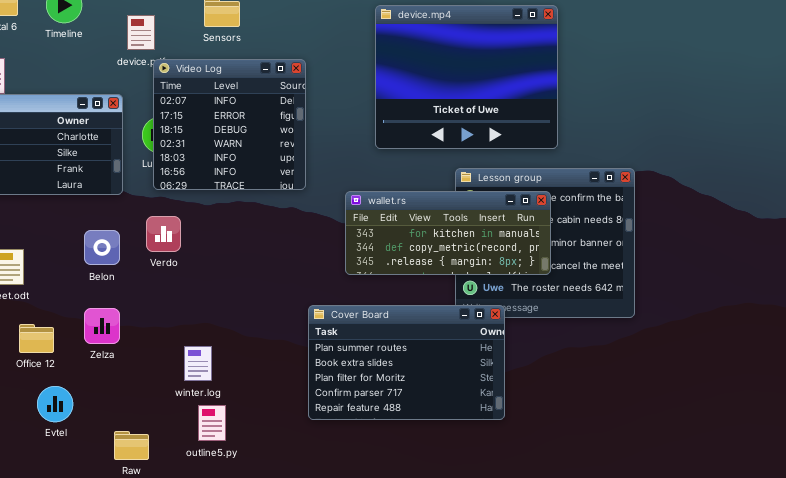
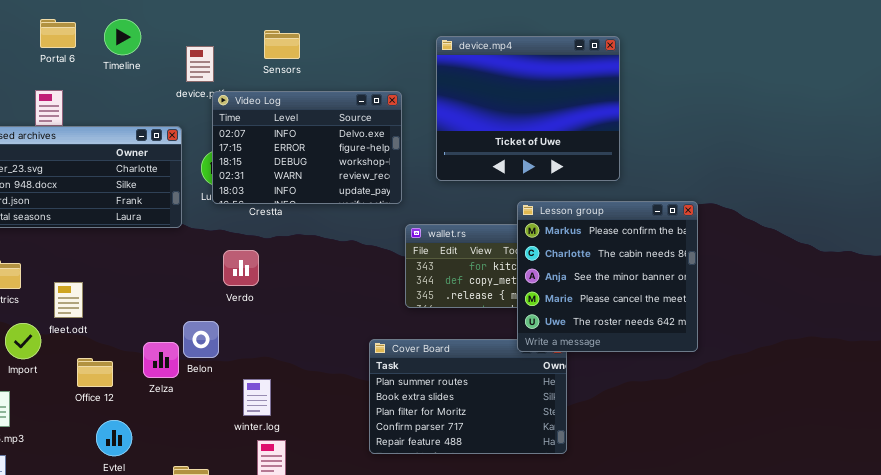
Video Log: [153,59,306,190] -> [212,91,402,204], resized
Lesson group: [455,168,635,318] -> [517,201,698,352], raised
Verdo: [146,216,181,252] -> [223,250,259,286], moved
Belon: [84,230,120,265] -> [183,321,219,358], moved

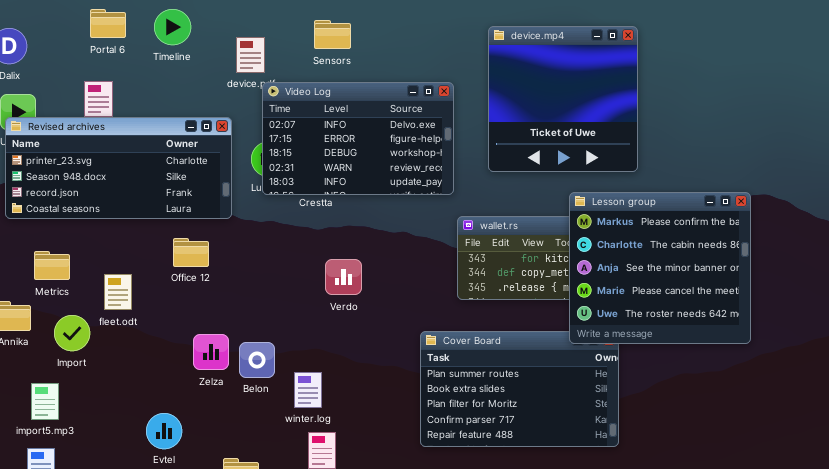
device.mp4: [436,36,620,181] -> [488,26,638,172], resized
Verdo: [223,250,259,286] -> [325,259,362,295], moved
Belon: [183,321,219,358] -> [239,342,275,378], moved
Office 12: [77,358,113,387] -> [173,238,209,267], moved

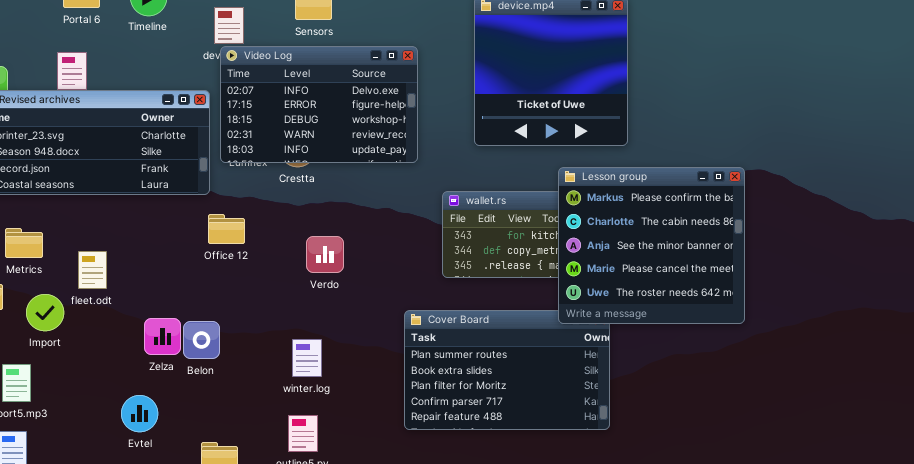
Video Log: [262,82,454,195] -> [220,46,418,163], moved
Office 12: [173,238,209,267] -> [208,214,245,244], moved
Zelza: [193,334,229,370] -> [144,318,181,355], moved
Belon: [239,342,275,378] -> [183,321,220,359], moved
winter.log: [294,372,322,408] -> [292,339,322,377], moved

